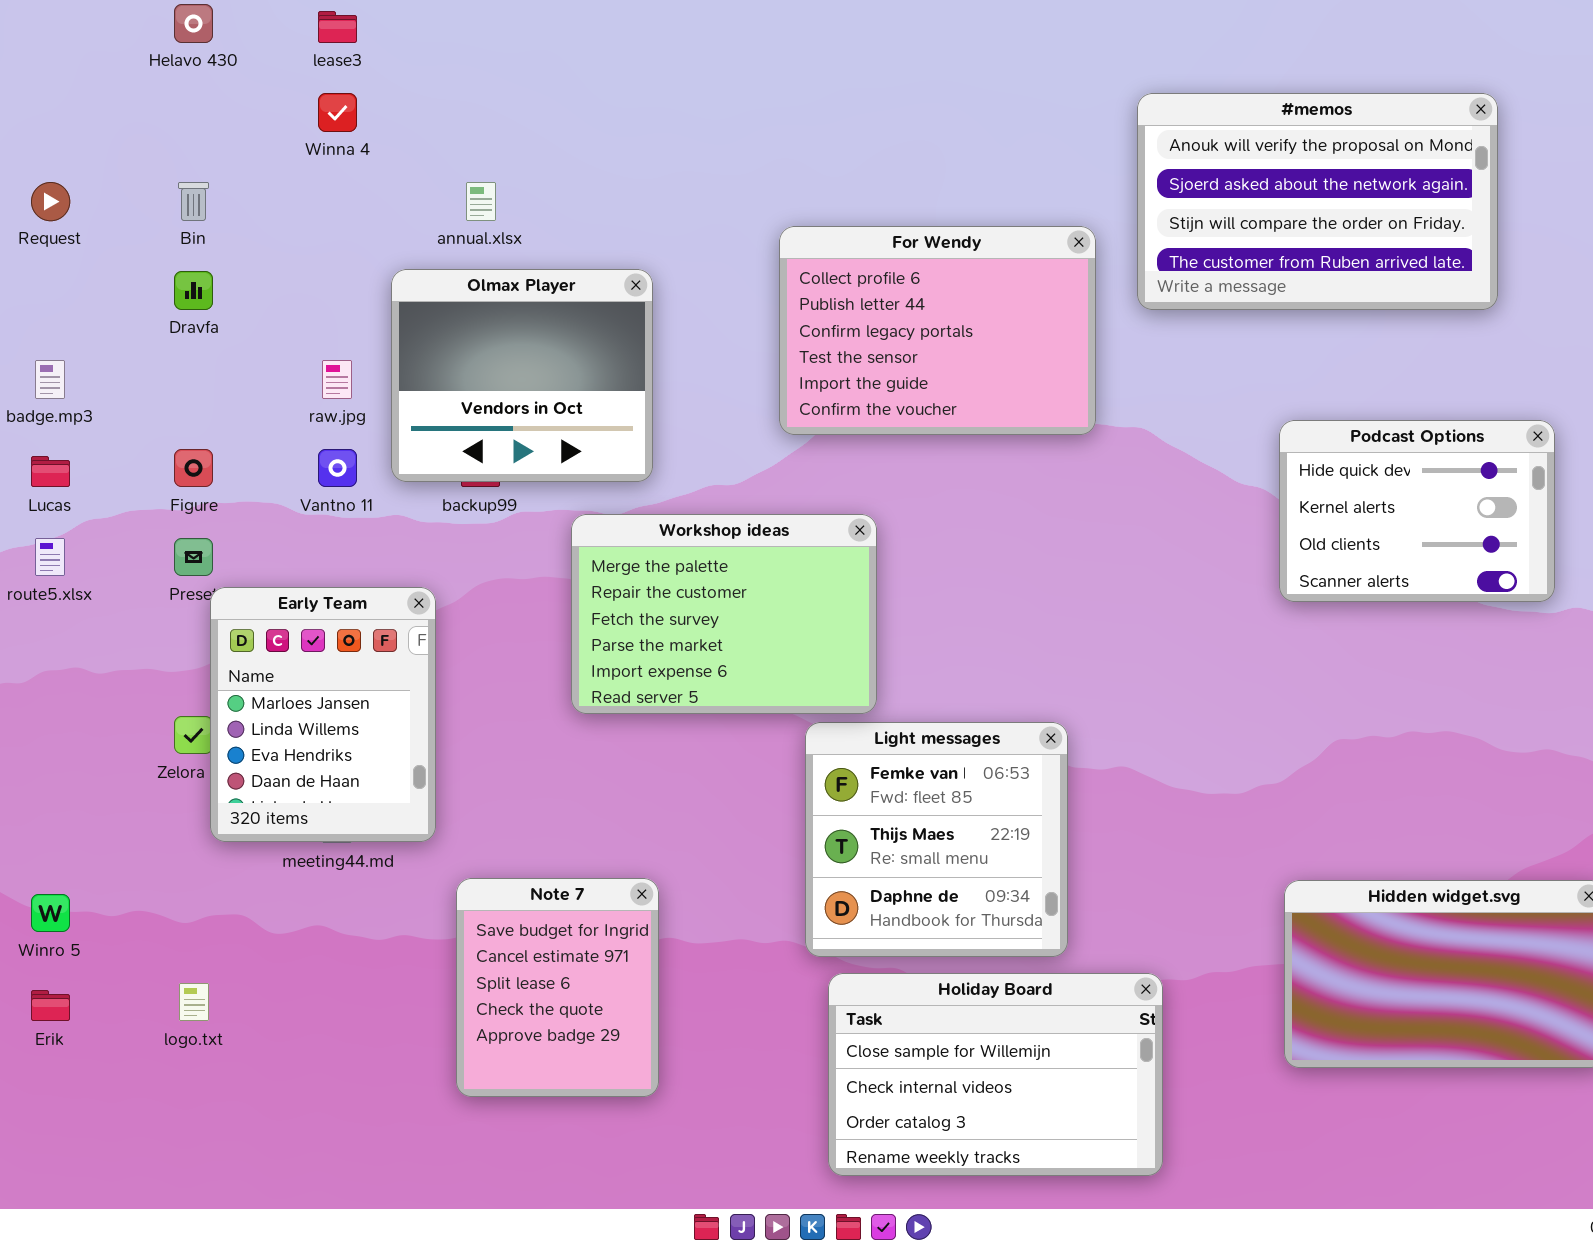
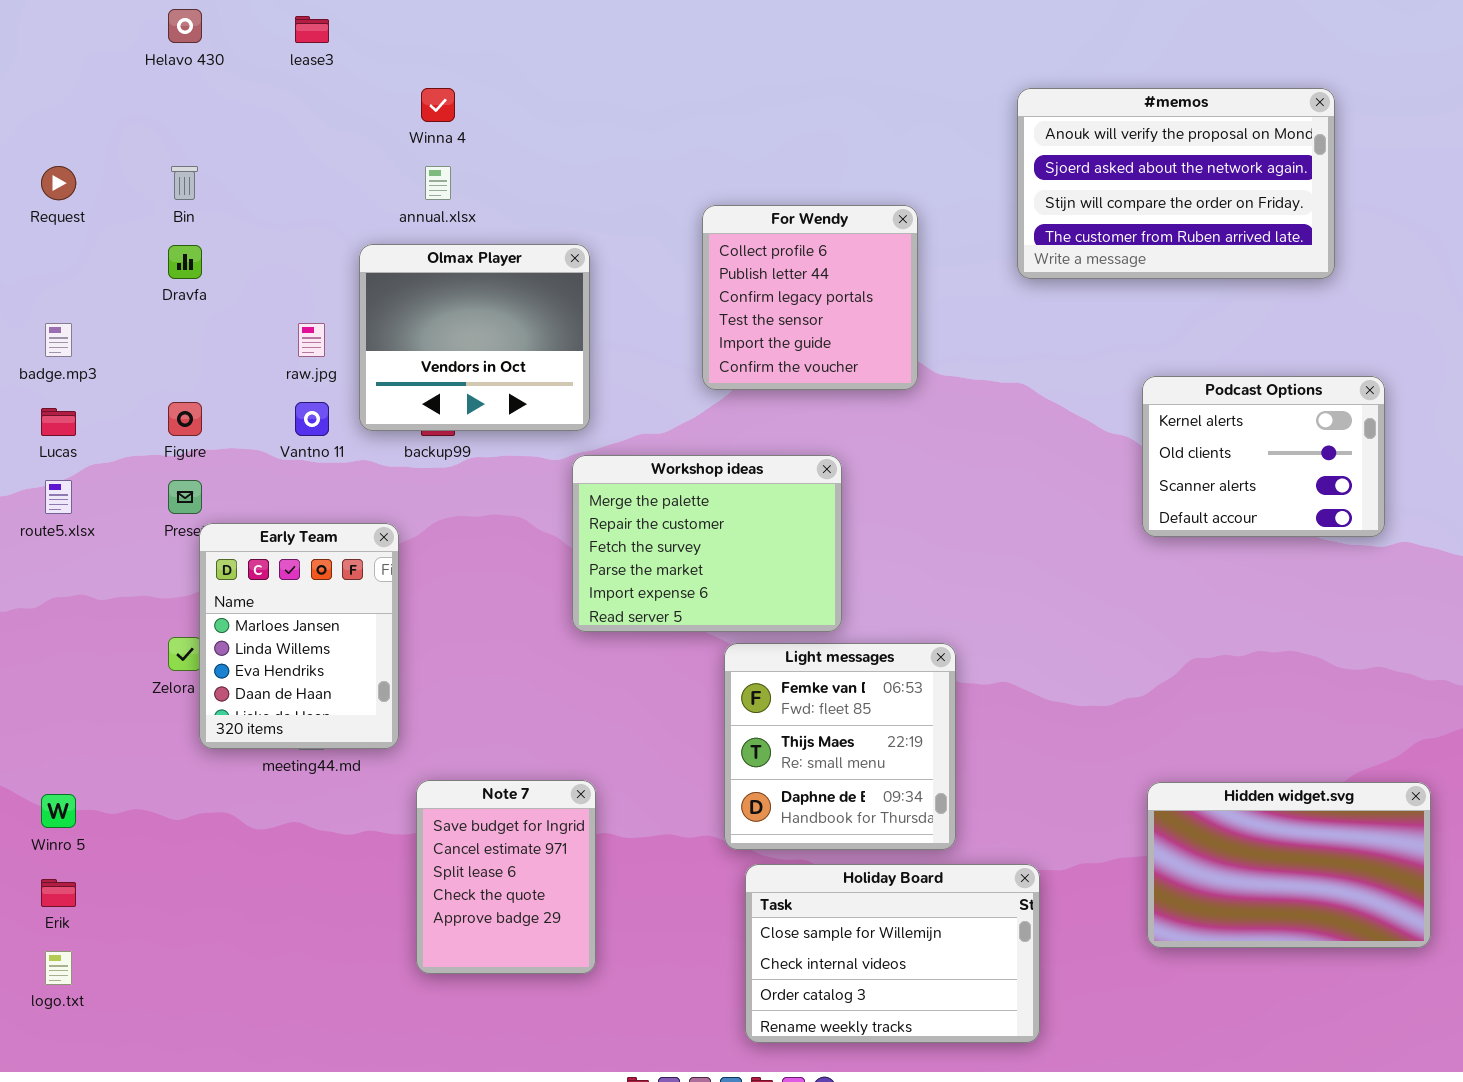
Winna 4: [318,93,357,132] -> [421,88,455,122], moved
For Wendy: [779,226,1096,435] -> [702,205,918,390], resized
Podcast Options: [1279,420,1555,602] -> [1142,376,1385,537], scrolled down 1 row
Workshop ideas: [571,514,877,714] -> [572,455,842,632], moved
logo.txt: [179,983,209,1021] -> [45,951,72,985], moved

